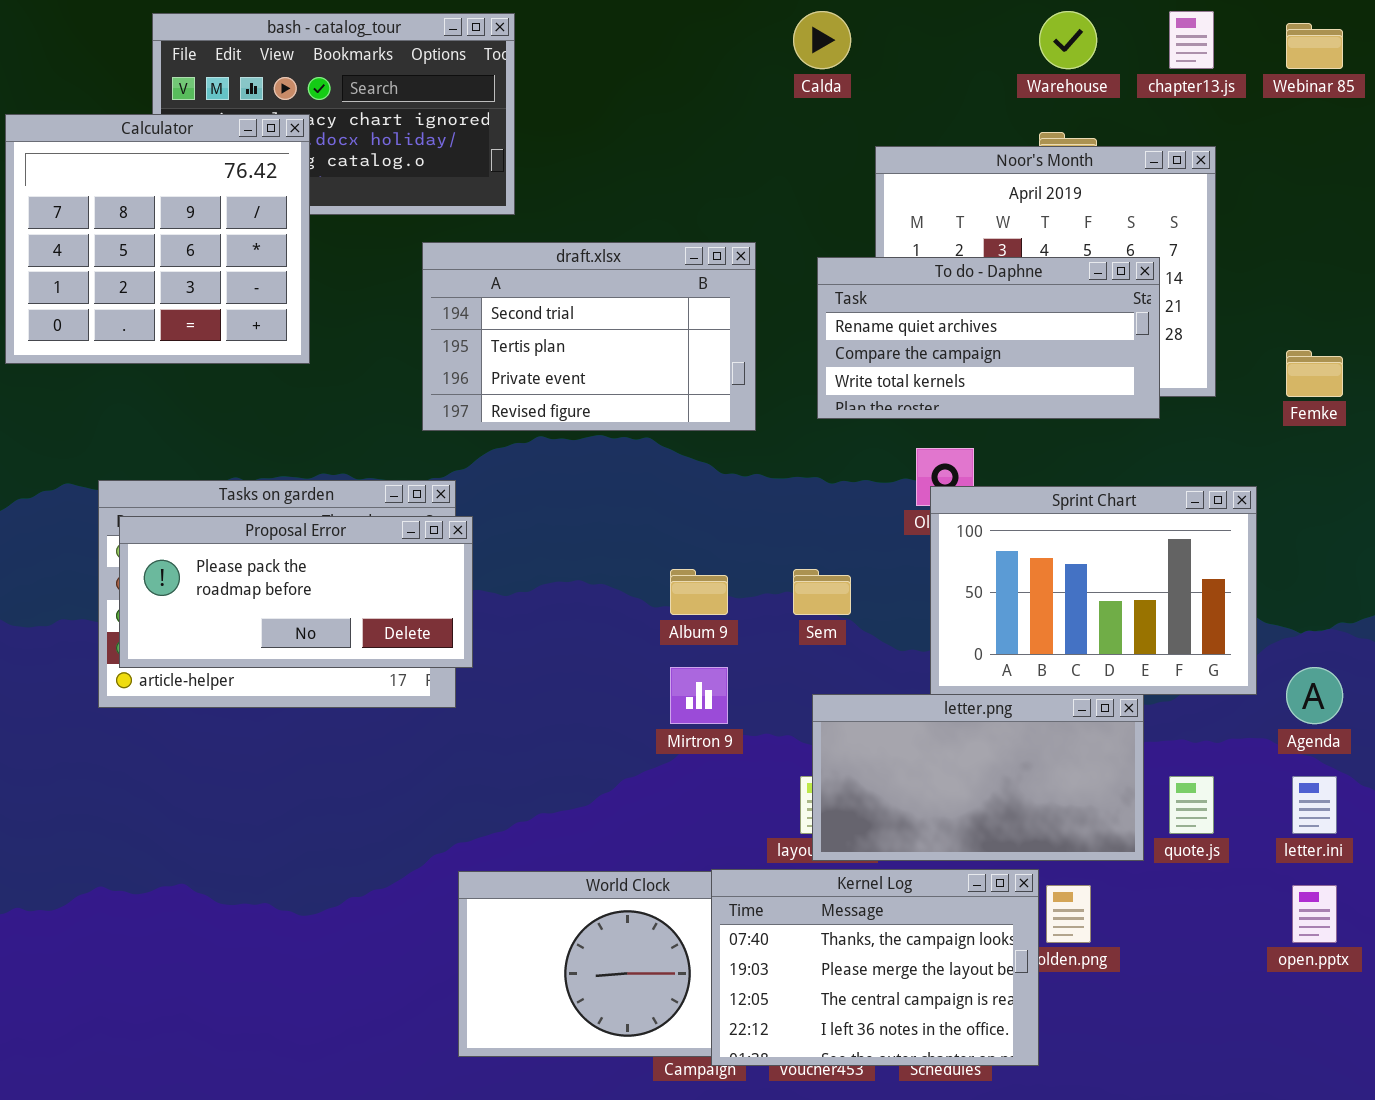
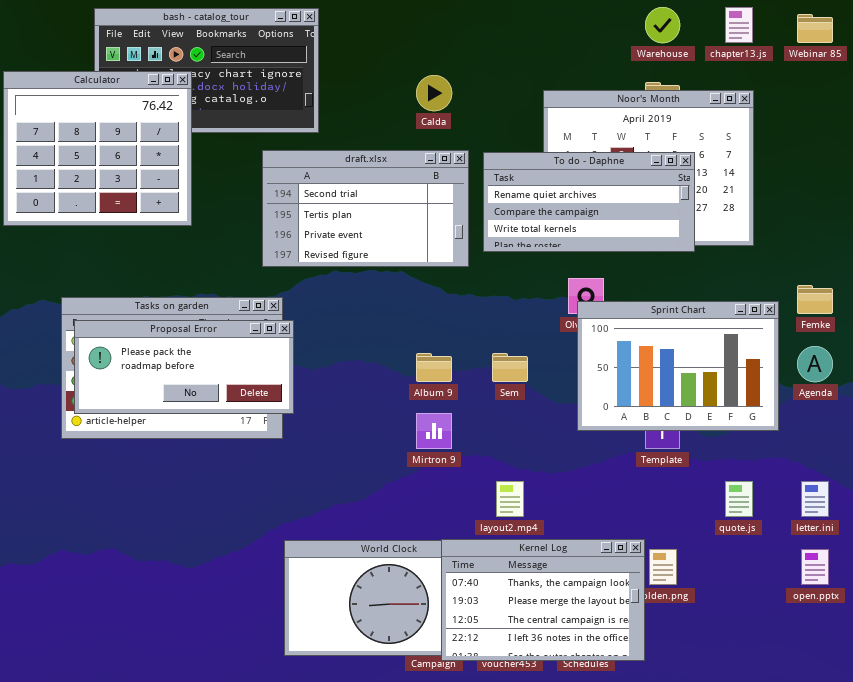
Calda: [793,11,851,69] -> [416,75,452,111], moved
To do - Daphne: [817,257,1160,419] -> [483,152,695,252], moved
Femke: [1286,350,1343,397] -> [797,285,833,314], moved
Agenda: [1286,667,1343,724] -> [797,346,833,382], moved
letter.png: [812,694,1144,861] -> none, closed

